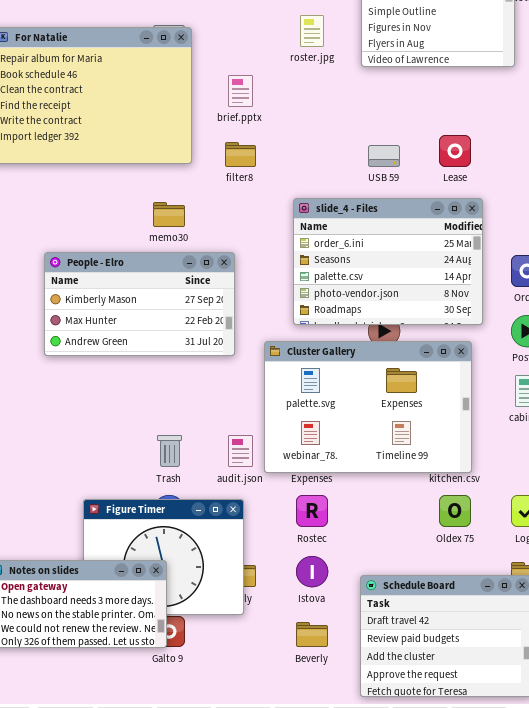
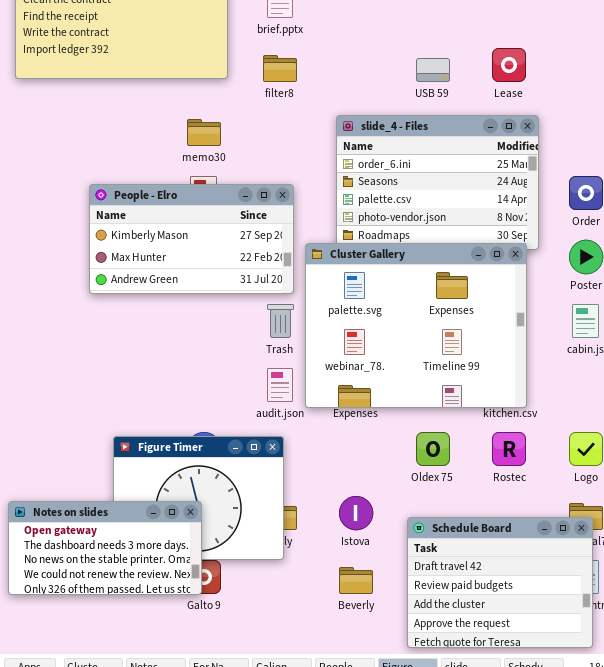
People - Elro: [44,252,235,356] -> [89,184,294,294], moved
Cluster Gallery: [264,341,472,473] -> [305,243,527,408], resized
Trash: [157,435,182,467] -> [267,304,294,338], moved
Rostec: [296,495,328,527] -> [492,432,526,466], moved
Oldex 75: [439,495,471,527] -> [416,432,450,466], moved

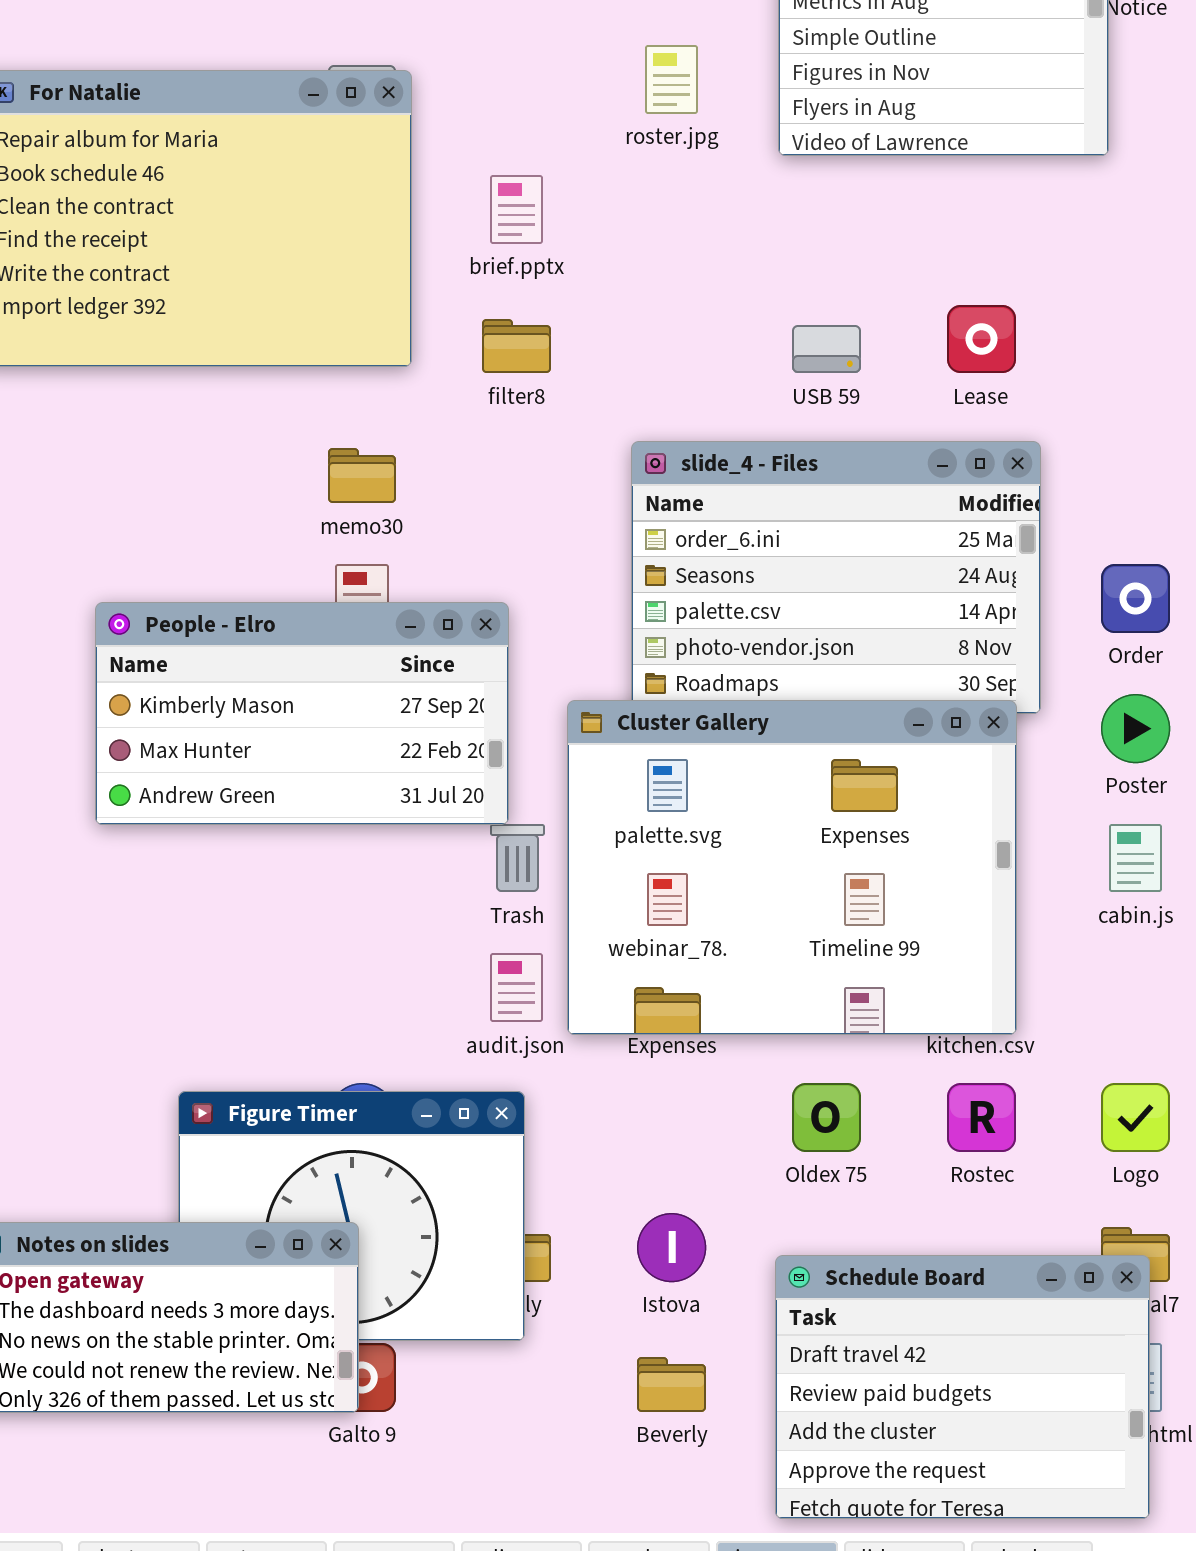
People - Elro: [89,184,294,294] -> [95,602,509,825], moved

